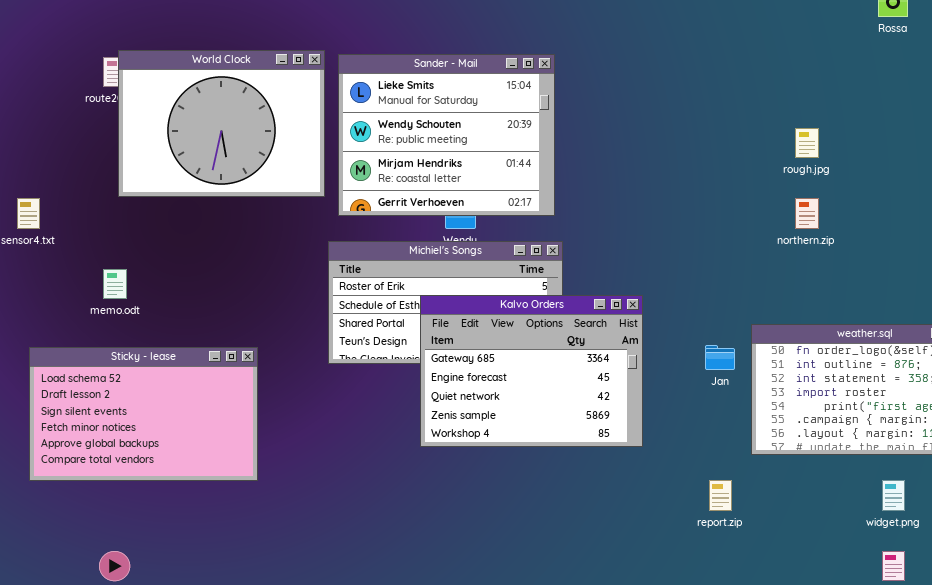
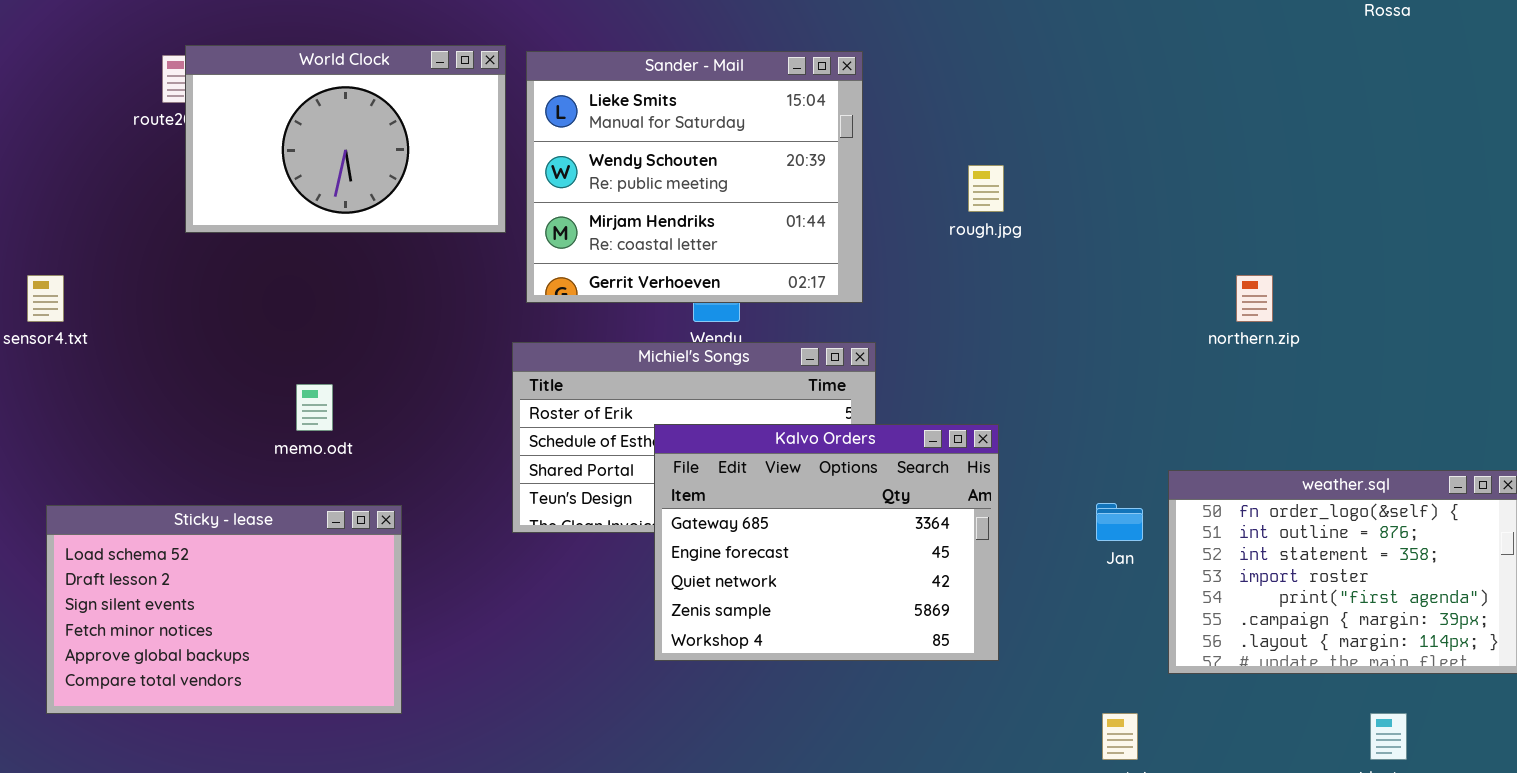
World Clock: [118,50,325,197] -> [185,45,506,233], resized
rough.jpg: [795,128,819,158] -> [968,165,1004,212], moved
memo.odt: [103,269,127,299] -> [296,384,333,431], moved

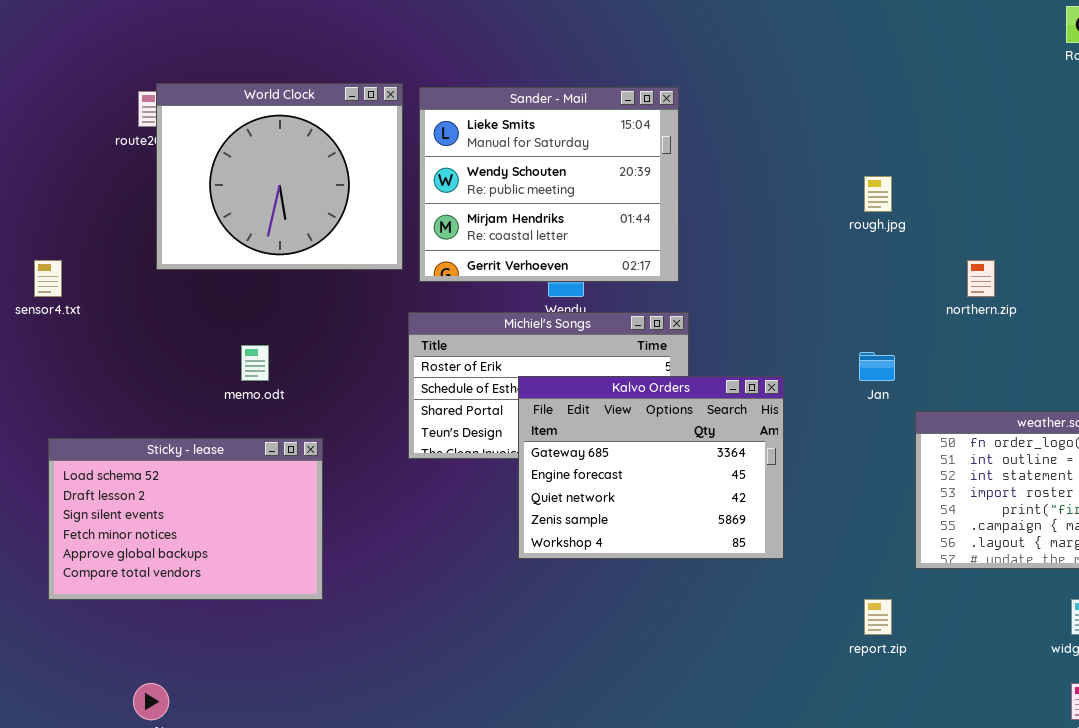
World Clock: [185,45,506,233] -> [156,83,403,270], resized
rough.jpg: [968,165,1004,212] -> [864,176,892,212], moved
Jan: [1096,503,1143,541] -> [859,352,895,381], moved

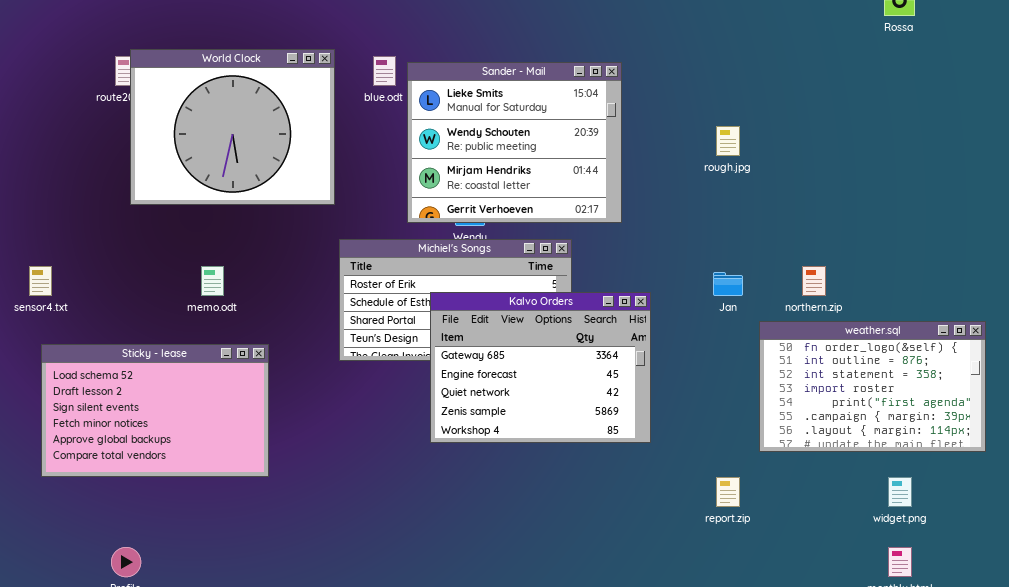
Sander - Mail: [419,87,679,282] -> [407,62,622,223], moved
sensor4.txt: [34,260,62,297] -> [29,266,52,296], moved
northern.zip: [967,260,995,297] -> [802,266,826,296], moved

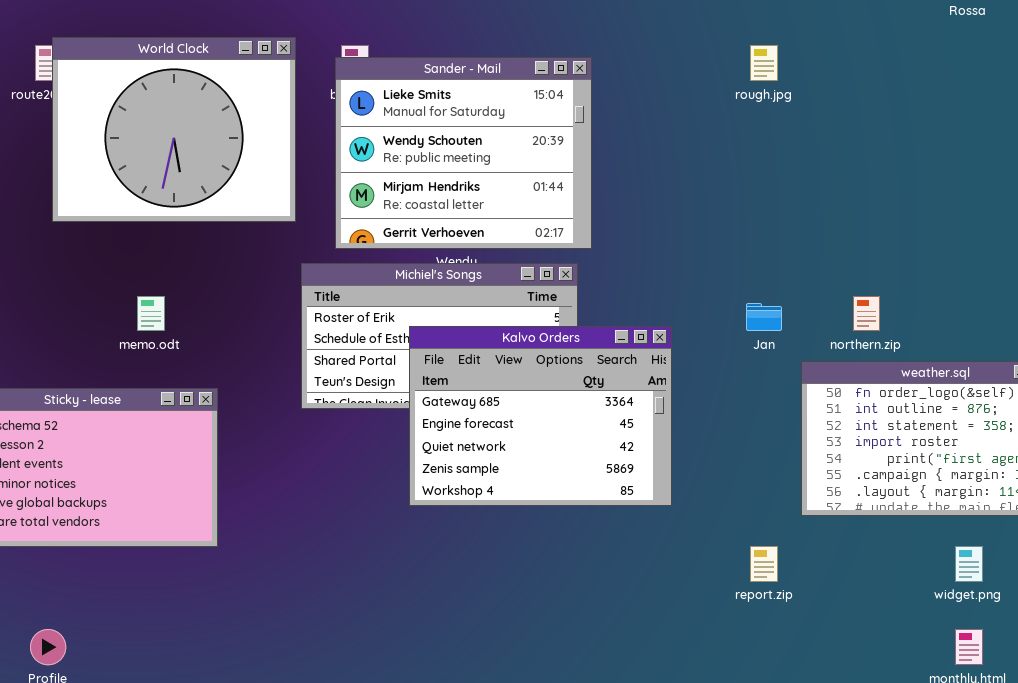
Sander - Mail: [407,62,622,223] -> [335,57,592,249], moved
rough.jpg: [716,126,740,156] -> [750,45,778,81], moved

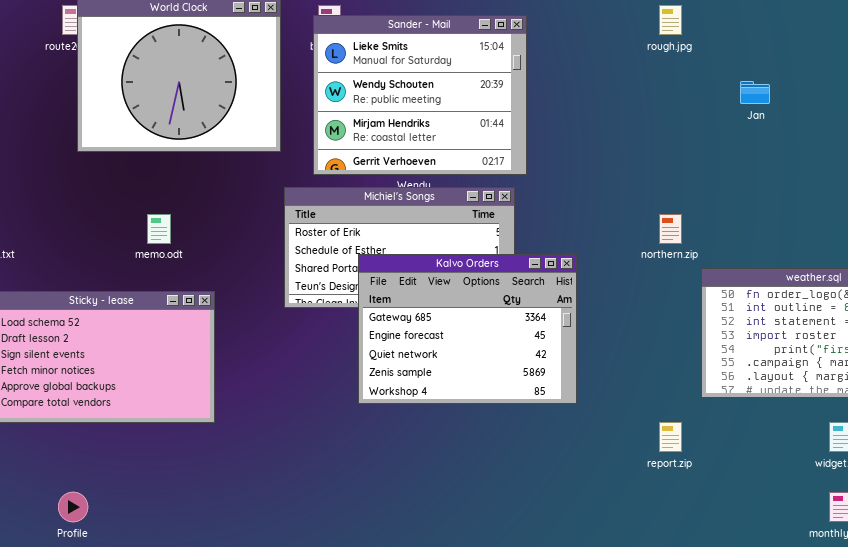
northern.zip: [853,296,880,331] -> [659,214,682,244], moved
Jan: [746,303,782,331] -> [740,81,770,104], moved
Kalvo Orders: [409,326,672,506] -> [358,254,577,404], moved

